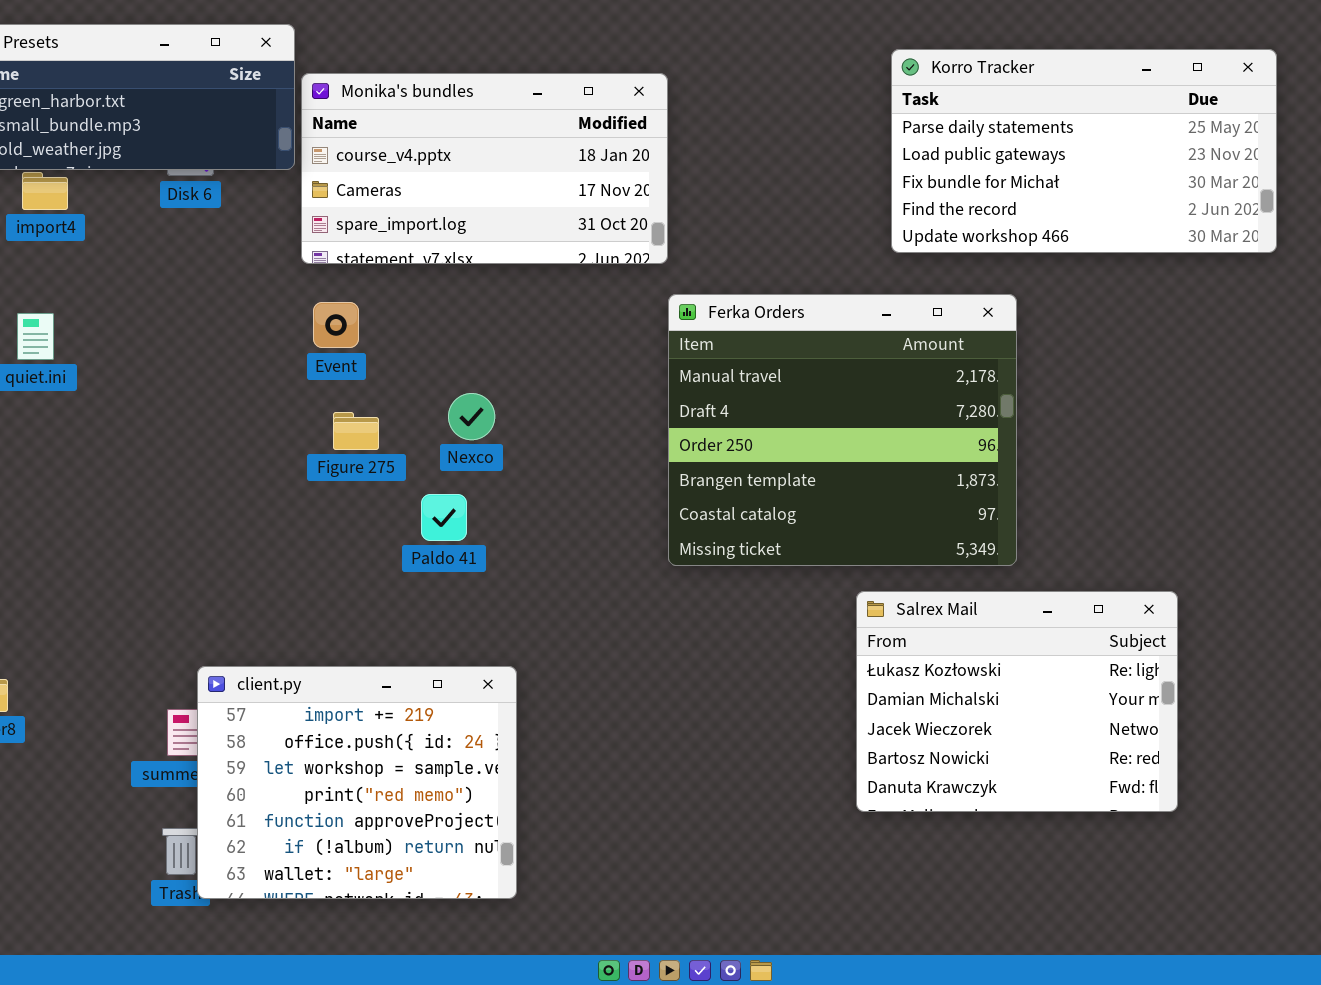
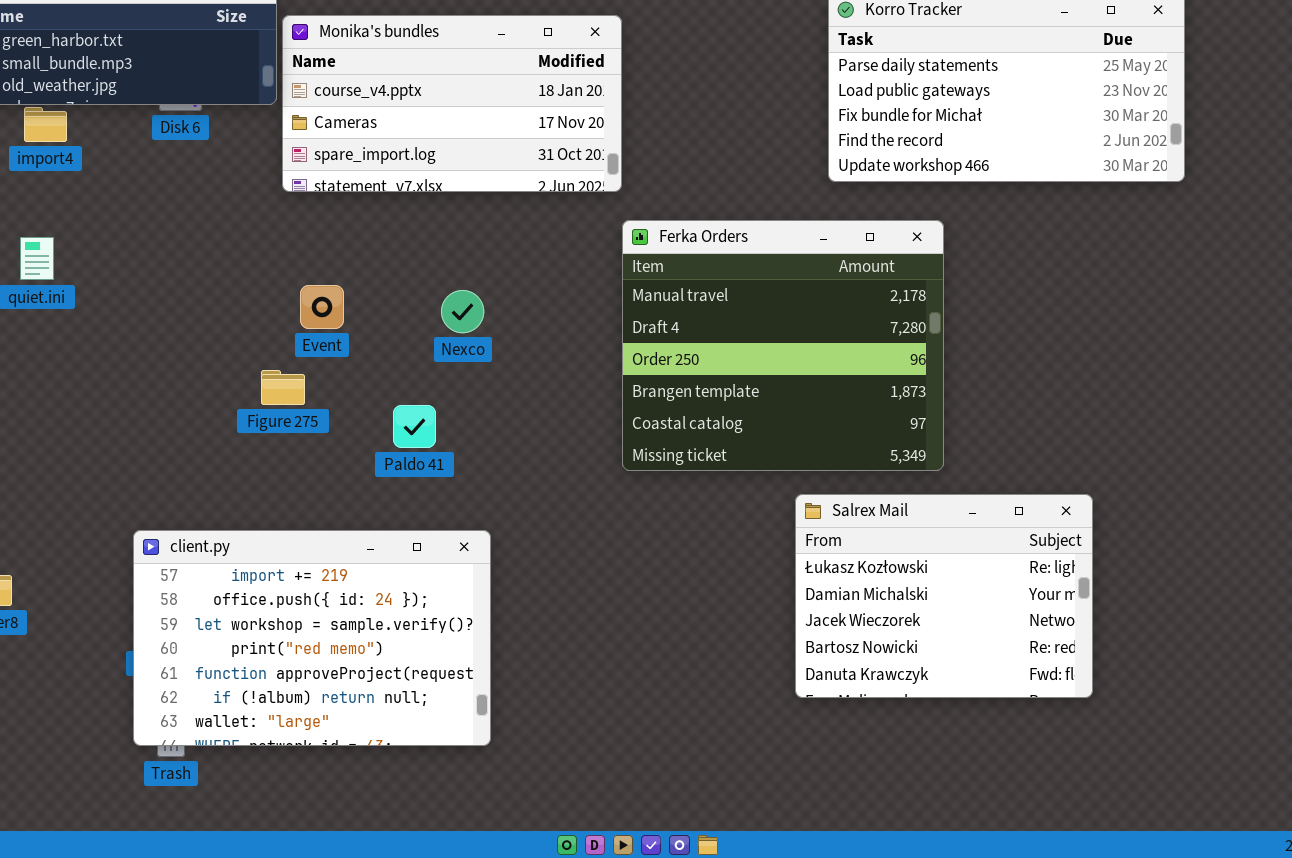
Event: [313,302,359,348] -> [300,285,344,329], moved
Nexco: [448,393,495,440] -> [441,290,484,333], moved
Figure 275: [333,412,379,450] -> [261,370,305,405], moved
client.py: [197,666,517,899] -> [133,530,491,746], moved, resized

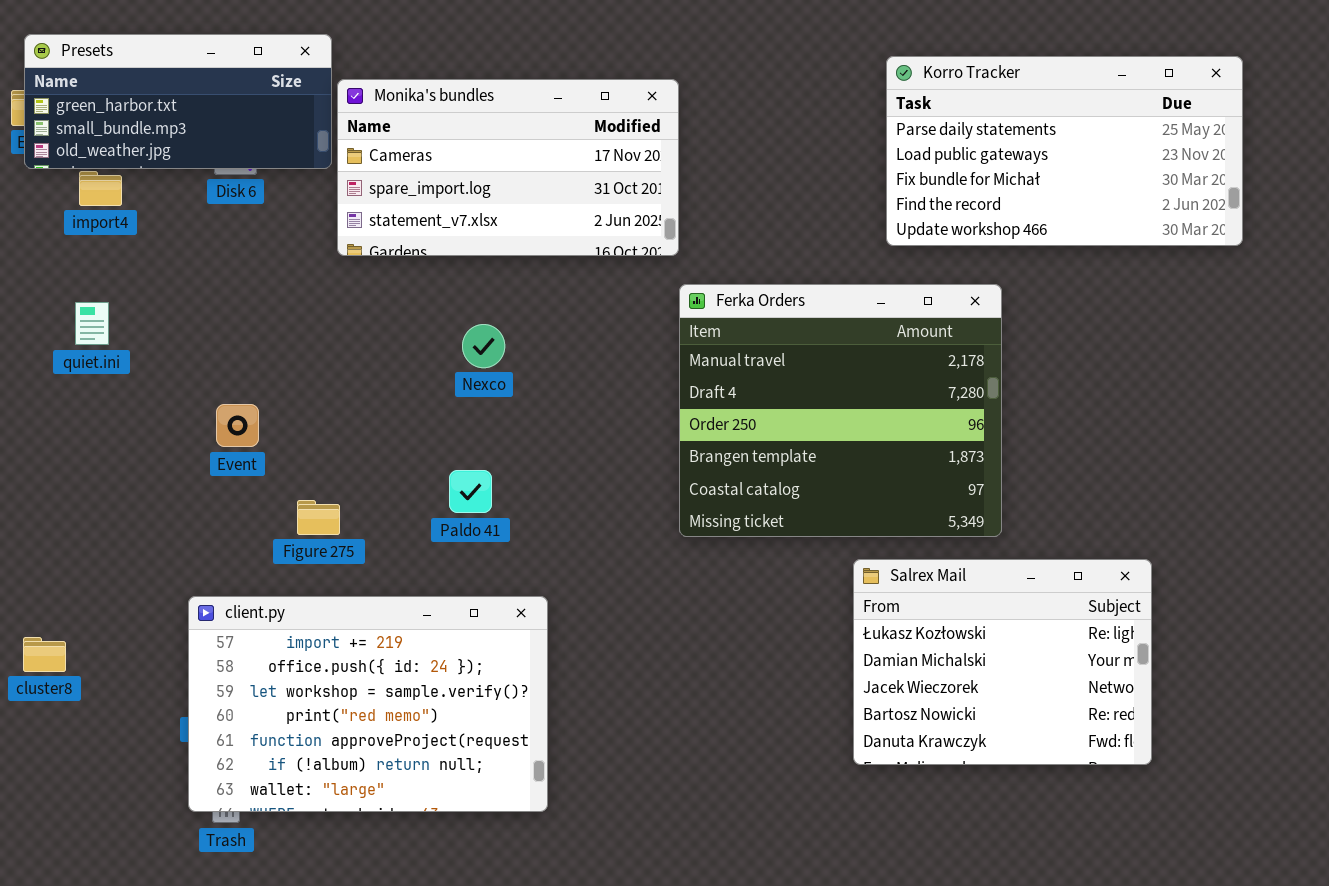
Monika's bundles: [282,15,622,192] -> [337,79,679,256], scrolled down 1 row
Event: [300,285,344,329] -> [216,404,259,447], moved
Nexco: [441,290,484,333] -> [462,324,505,368], moved
Figure 275: [261,370,305,405] -> [297,500,340,535], moved

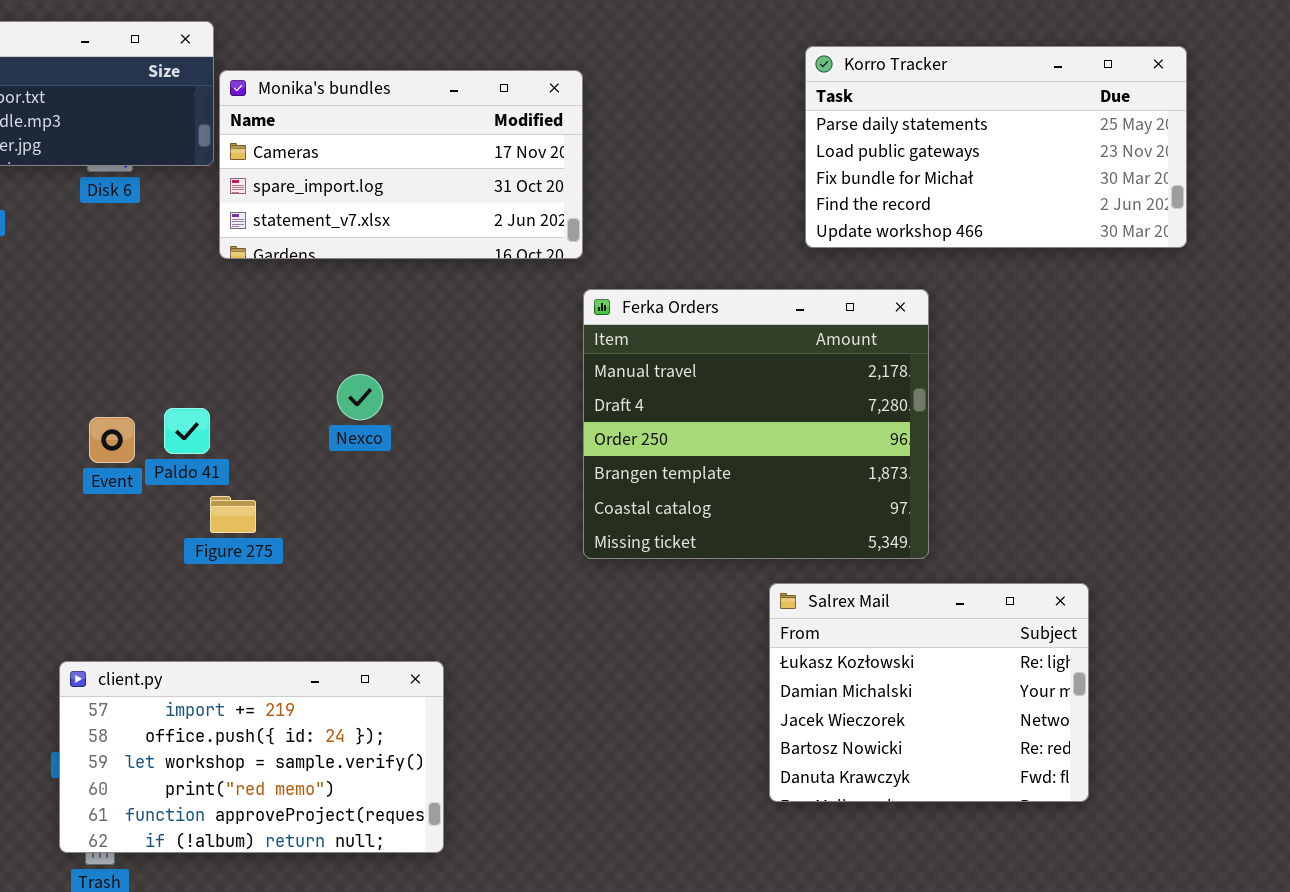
Nexco: [462,324,505,368] -> [337,374,383,420], moved
Paldo 41: [449,470,492,513] -> [164,408,210,454], moved
Figure 275: [297,500,340,535] -> [210,496,256,533], moved
client.py: [188,596,548,812] -> [59,661,444,853], resized

